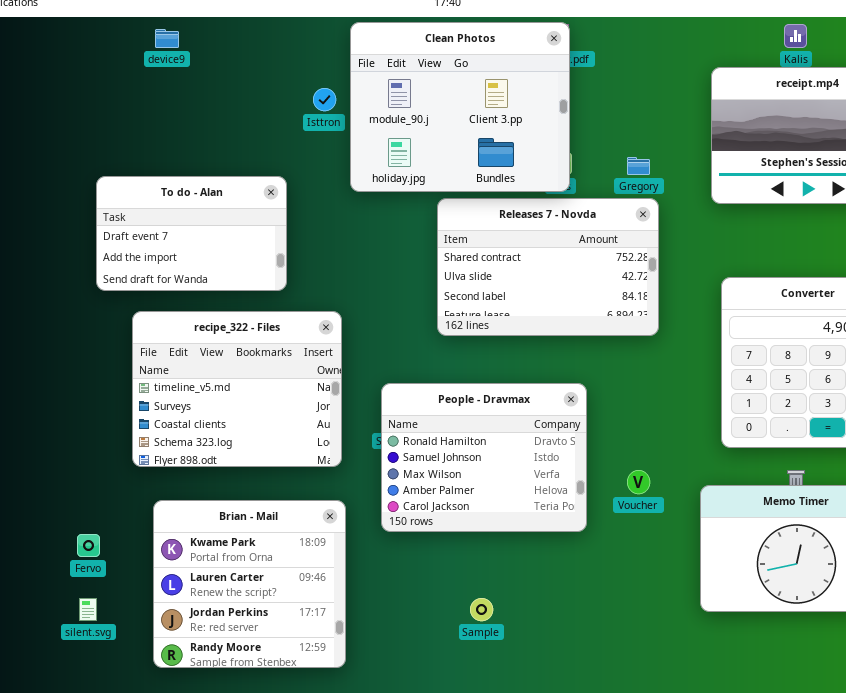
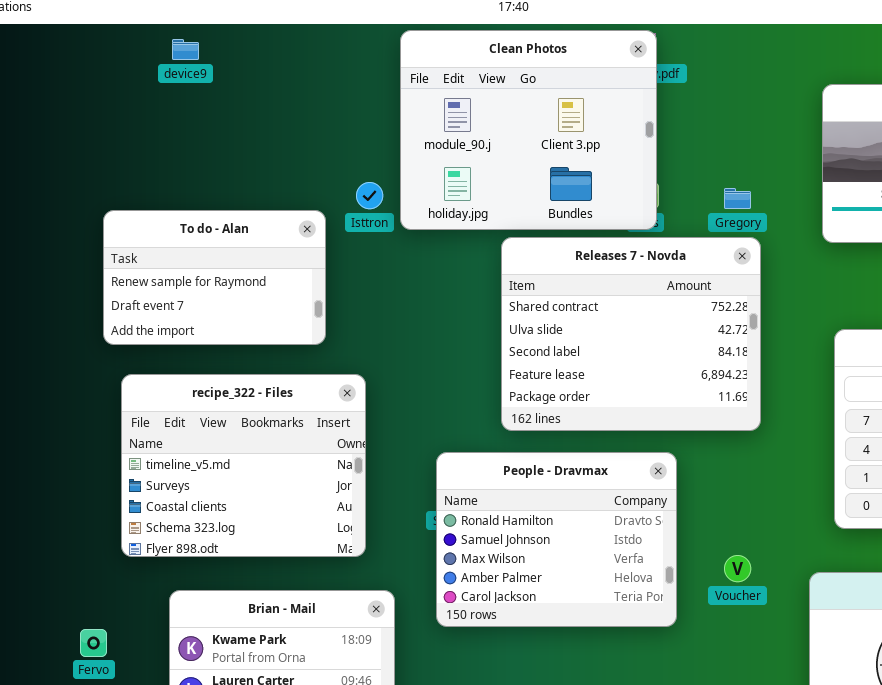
Isttron: [313,88,336,111] -> [356,182,383,209], moved
To do - Alan: [96,176,287,291] -> [103,210,326,345], scrolled up 1 row
Releases 7 - Novda: [437,198,659,336] -> [501,237,761,431], resized
recipe_322 - Files: [132,311,342,467] -> [121,374,366,557], moved

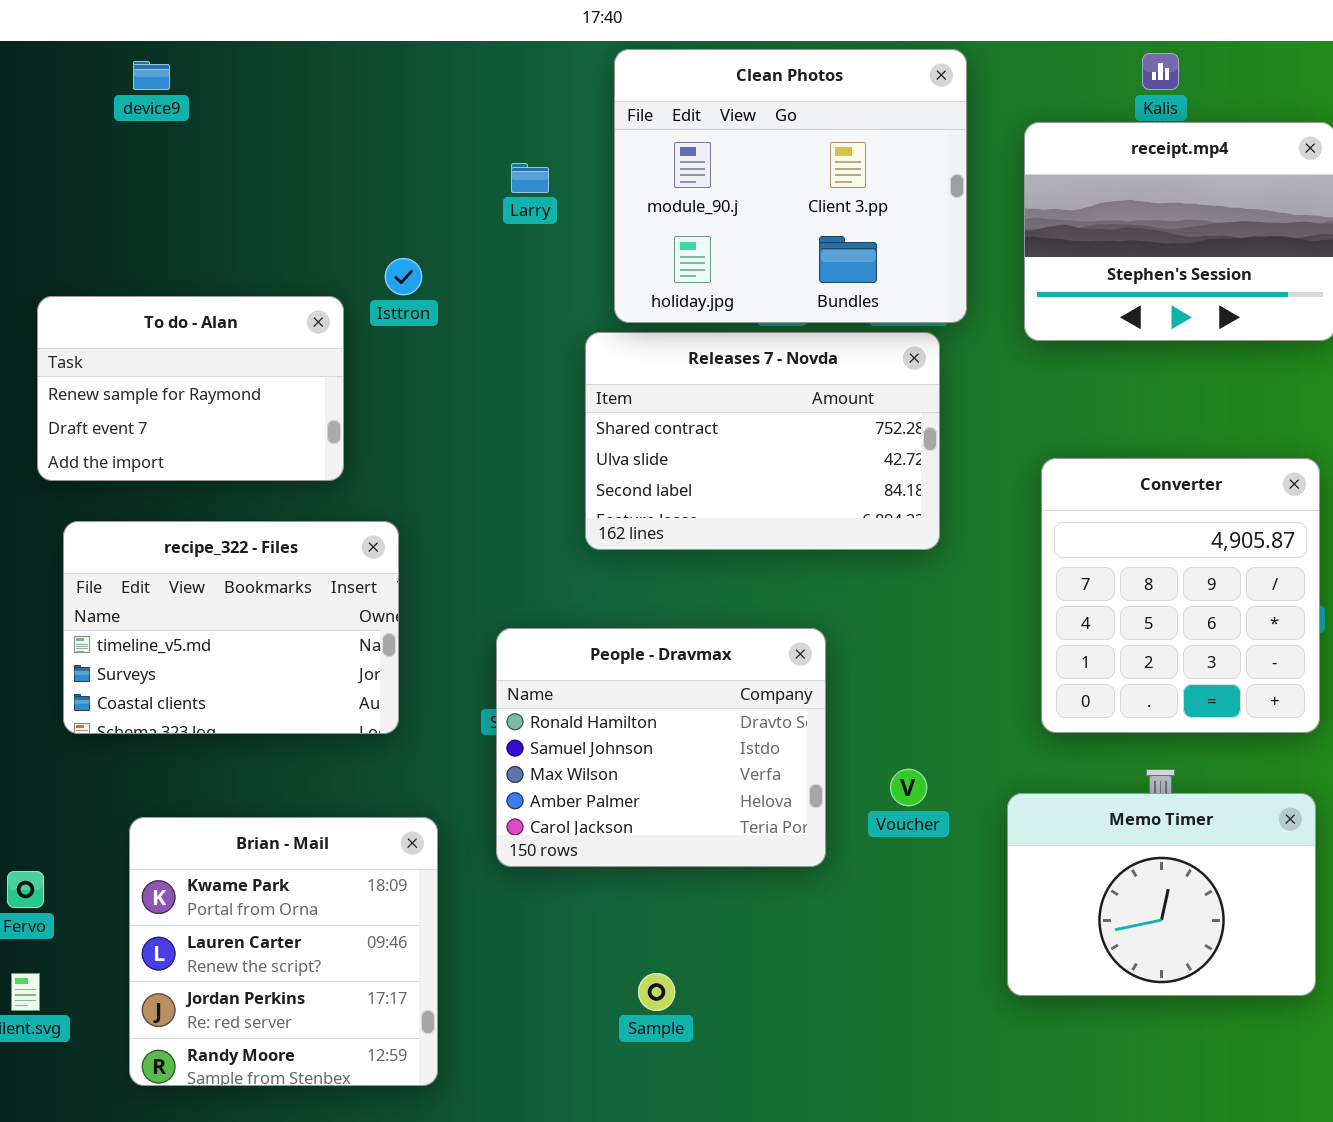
Clean Photos: [400,30,657,230] -> [614,49,967,323], moved
Releases 7 - Novda: [501,237,761,431] -> [585,332,940,550], resized
recipe_322 - Files: [121,374,366,557] -> [63,521,399,734], resized

